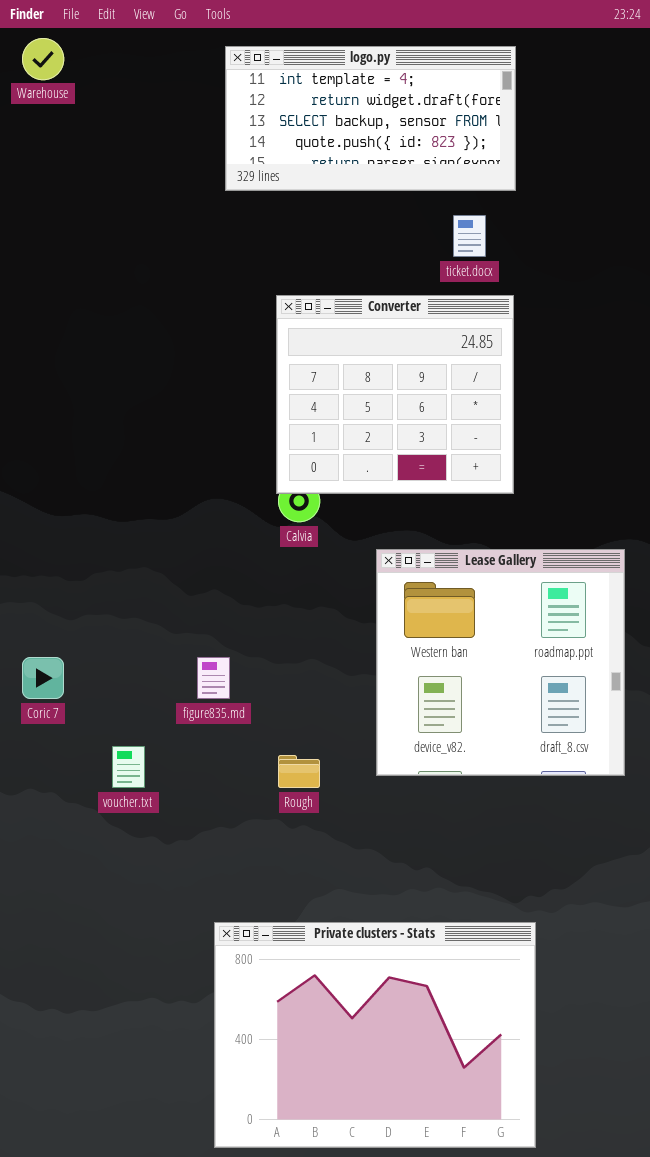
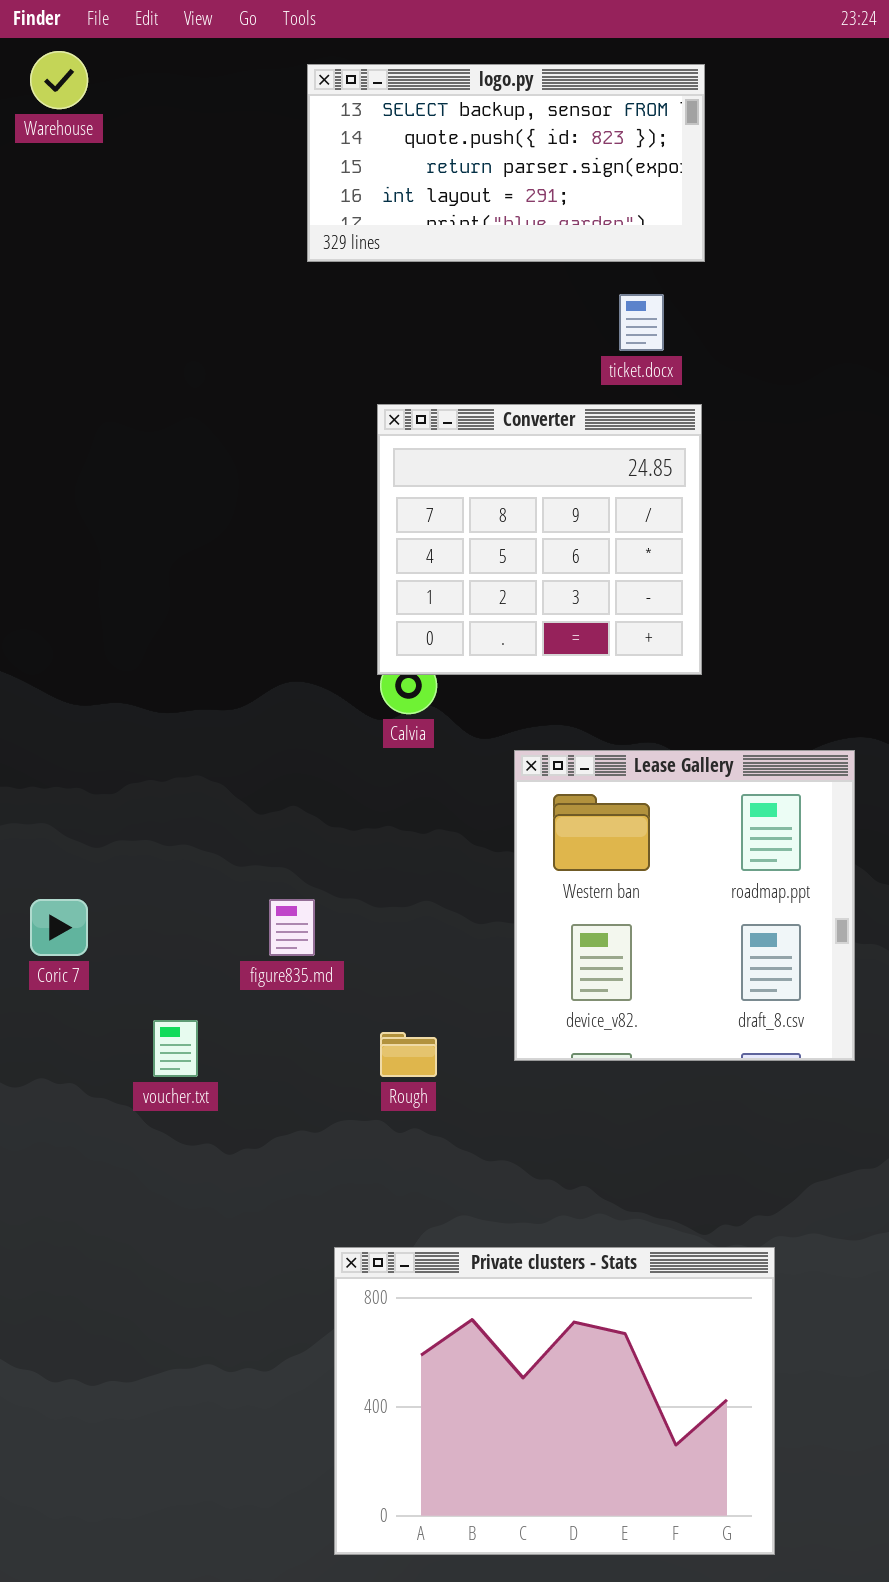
logo.py: [225,46,516,191] -> [307,64,705,262], scrolled down 2 rows
Private clusters - Stats: [214,922,536,1148] -> [334,1247,775,1555], moved

